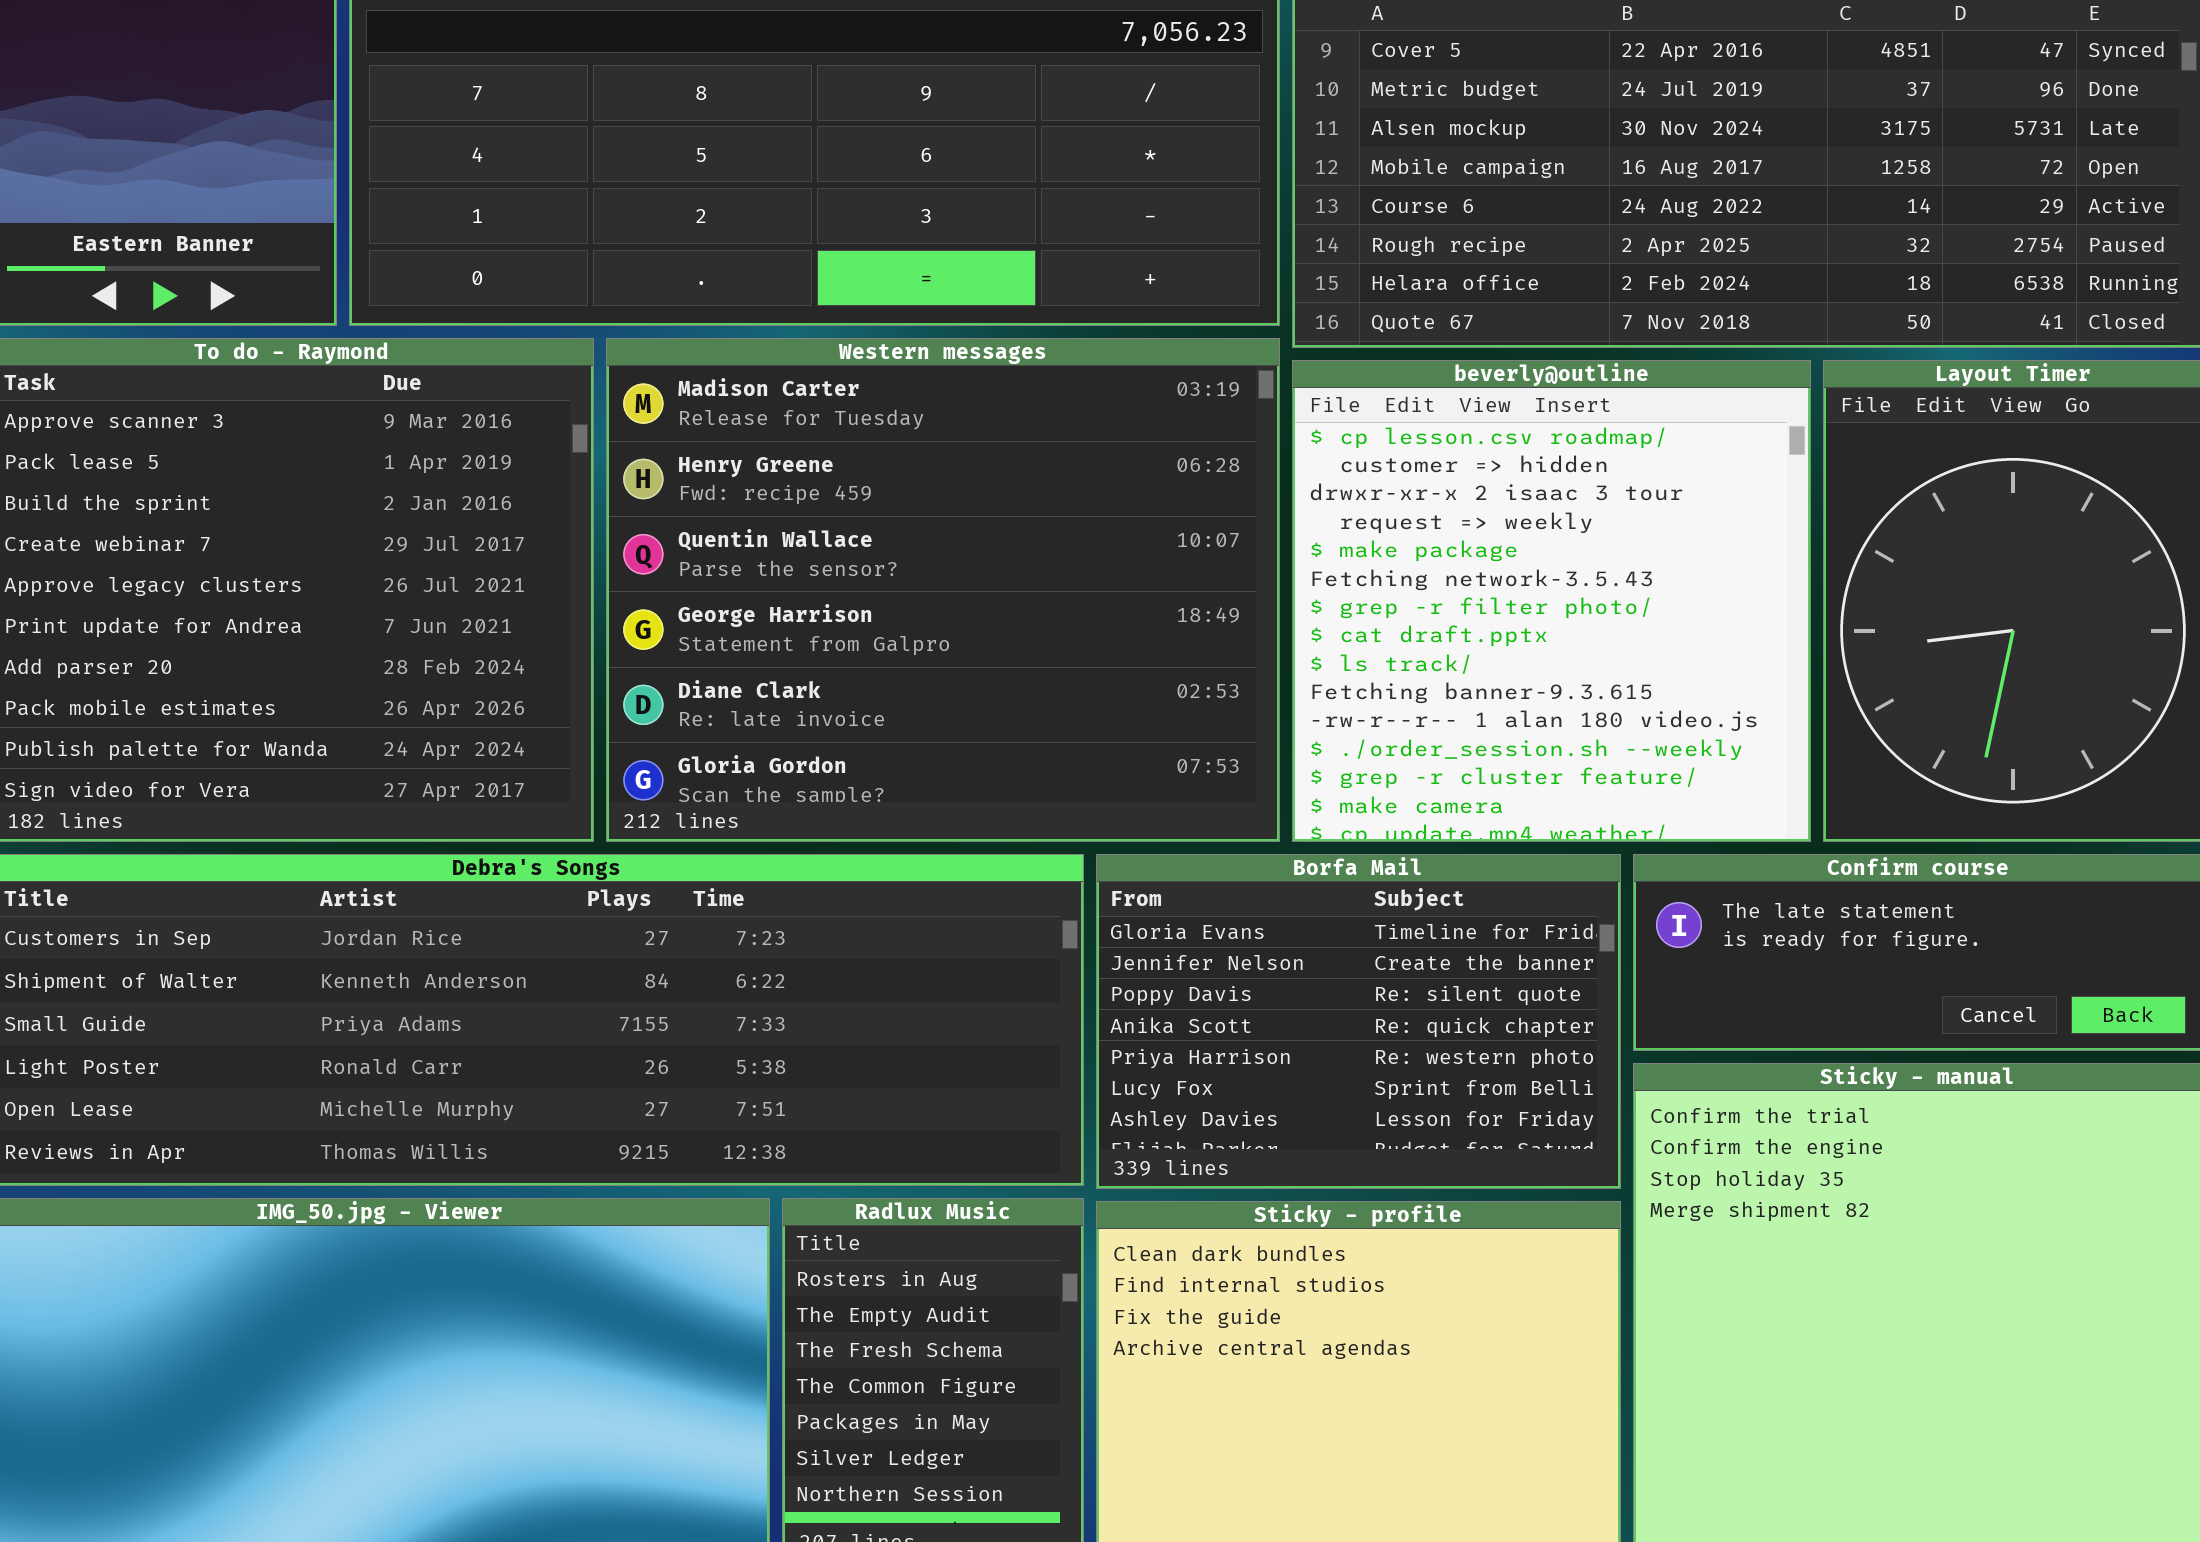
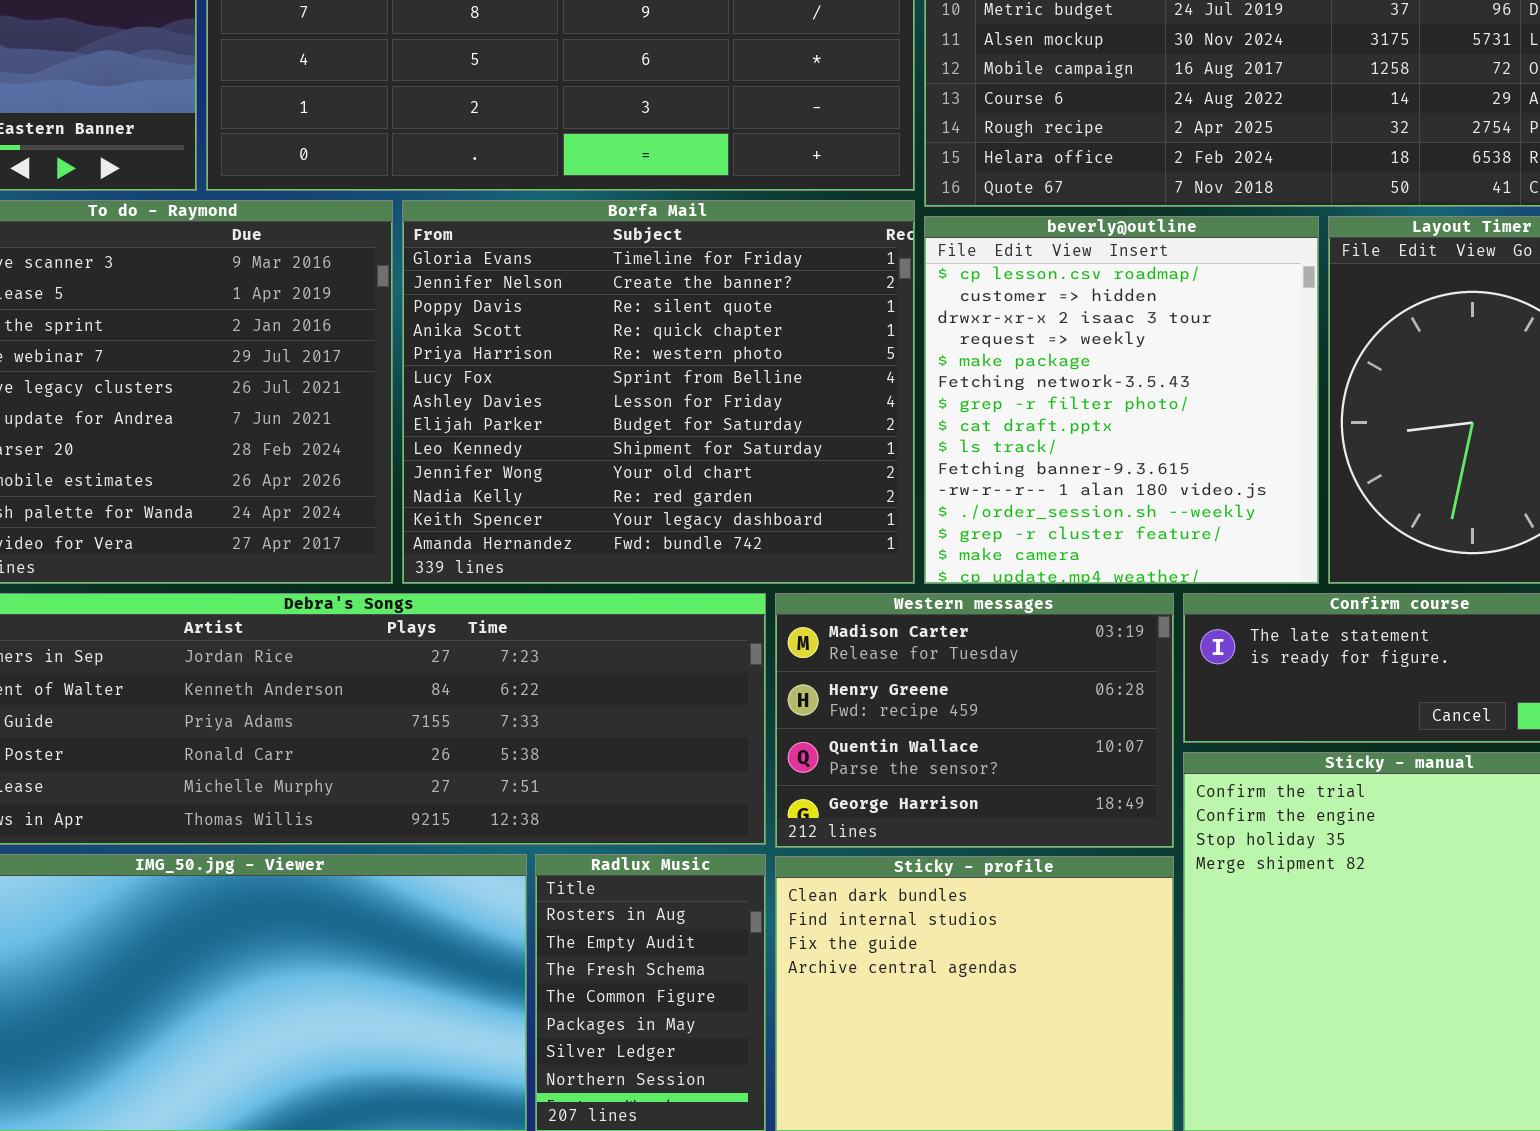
Western messages: [606,338,1280,842] -> [775,593,1174,848], moved, resized
Borfa Mail: [1096,854,1621,1189] -> [402,200,915,584], moved, resized

